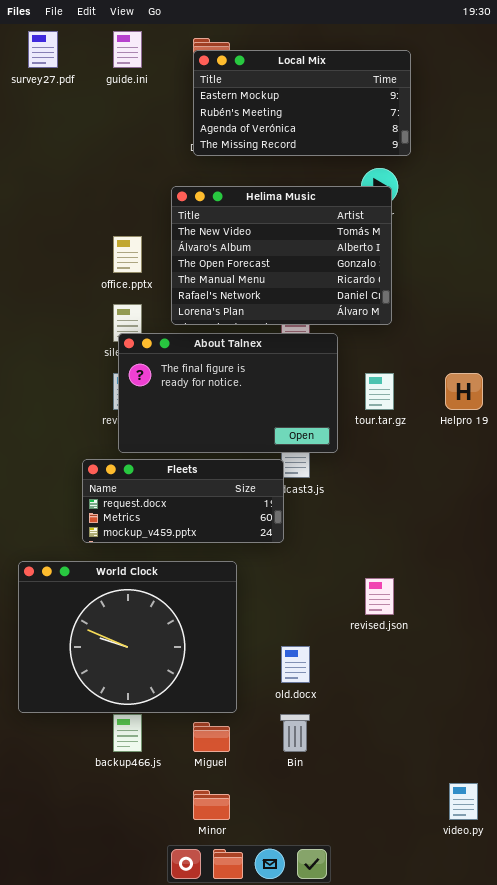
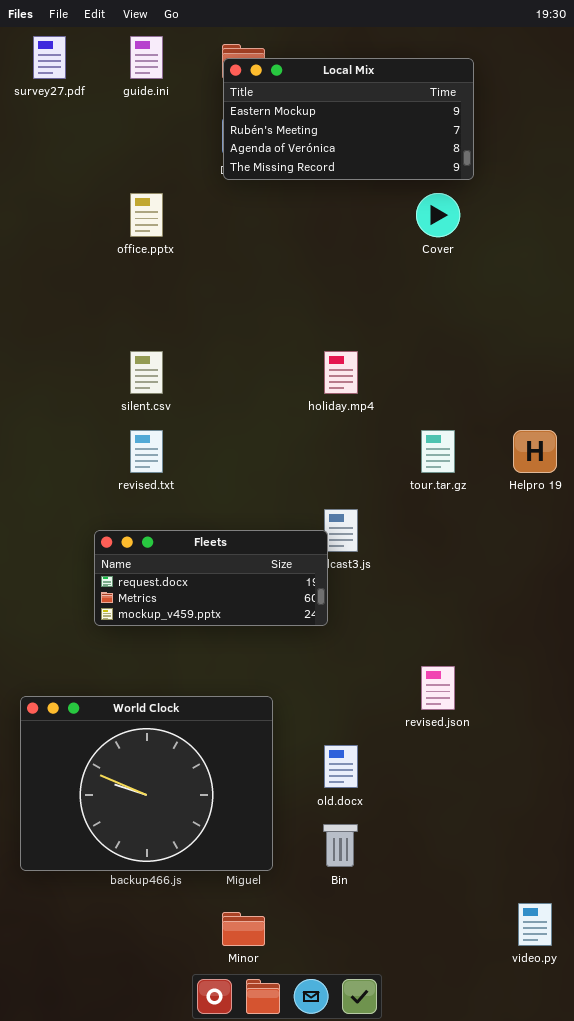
Helima Music: [171,186,392,325] -> none, closed
office.pptx: [113,236,142,273] -> [130,193,163,237], moved
About Talnex: [118,333,338,453] -> none, closed
World Clock: [18,561,237,713] -> [20,696,273,871], moved

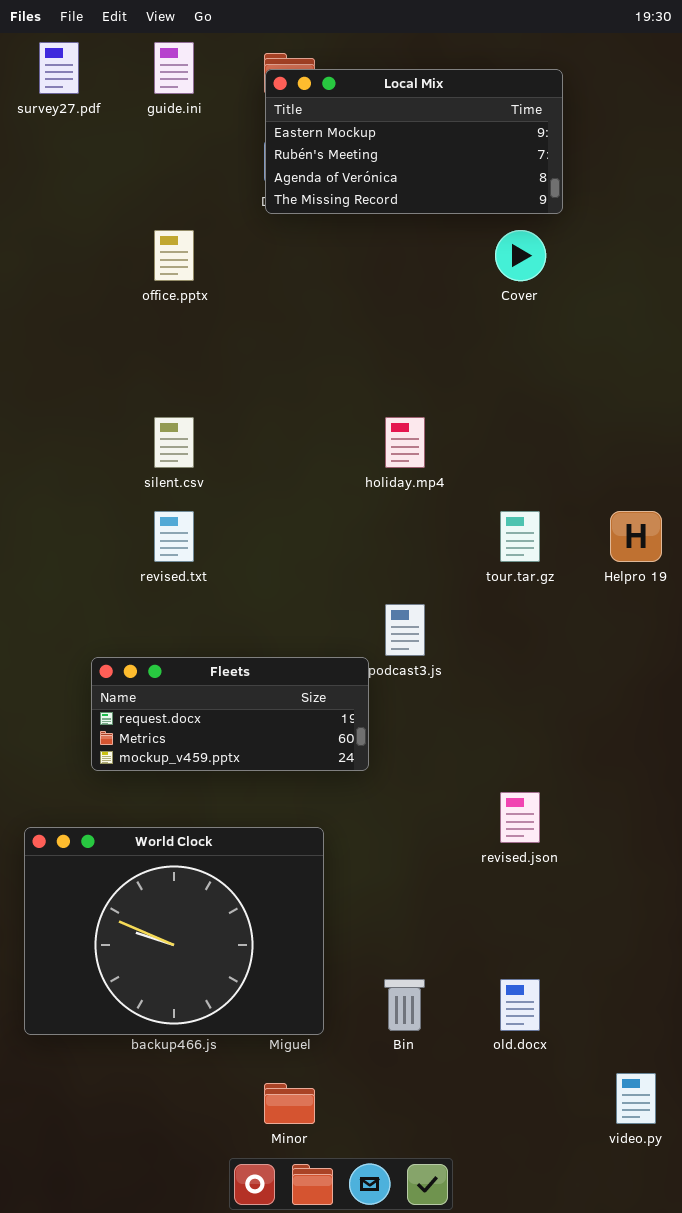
Fleets: [94,530,328,626] -> [91,657,369,771], moved
old.docx: [324,745,358,788] -> [500,979,540,1031], moved

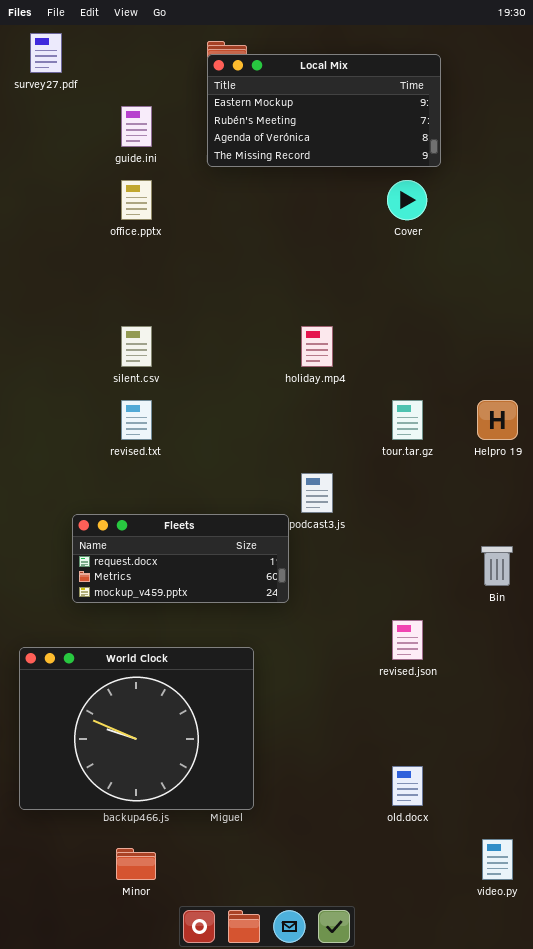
guide.ini: [154,42,194,94] -> [121,106,152,147], moved
Bin: [384,979,425,1031] -> [481,546,513,586], moved
Minor: [264,1083,315,1124] -> [116,848,156,880], moved

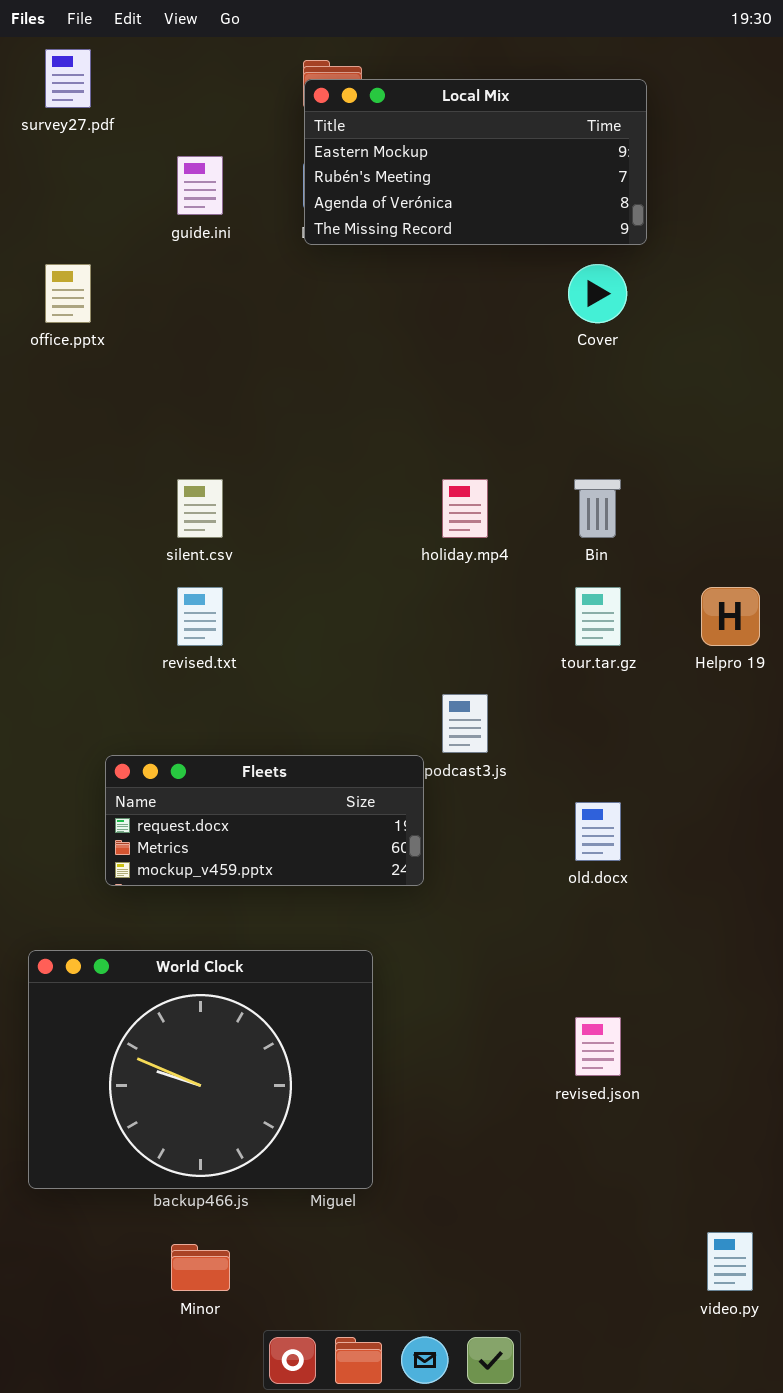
office.pptx: [121,180,152,220] -> [45,264,91,323], moved
Bin: [481,546,513,586] -> [574,479,621,538], moved
revised.json: [392,620,423,660] -> [575,1017,621,1076], moved
old.docx: [392,766,423,806] -> [575,802,621,861], moved

